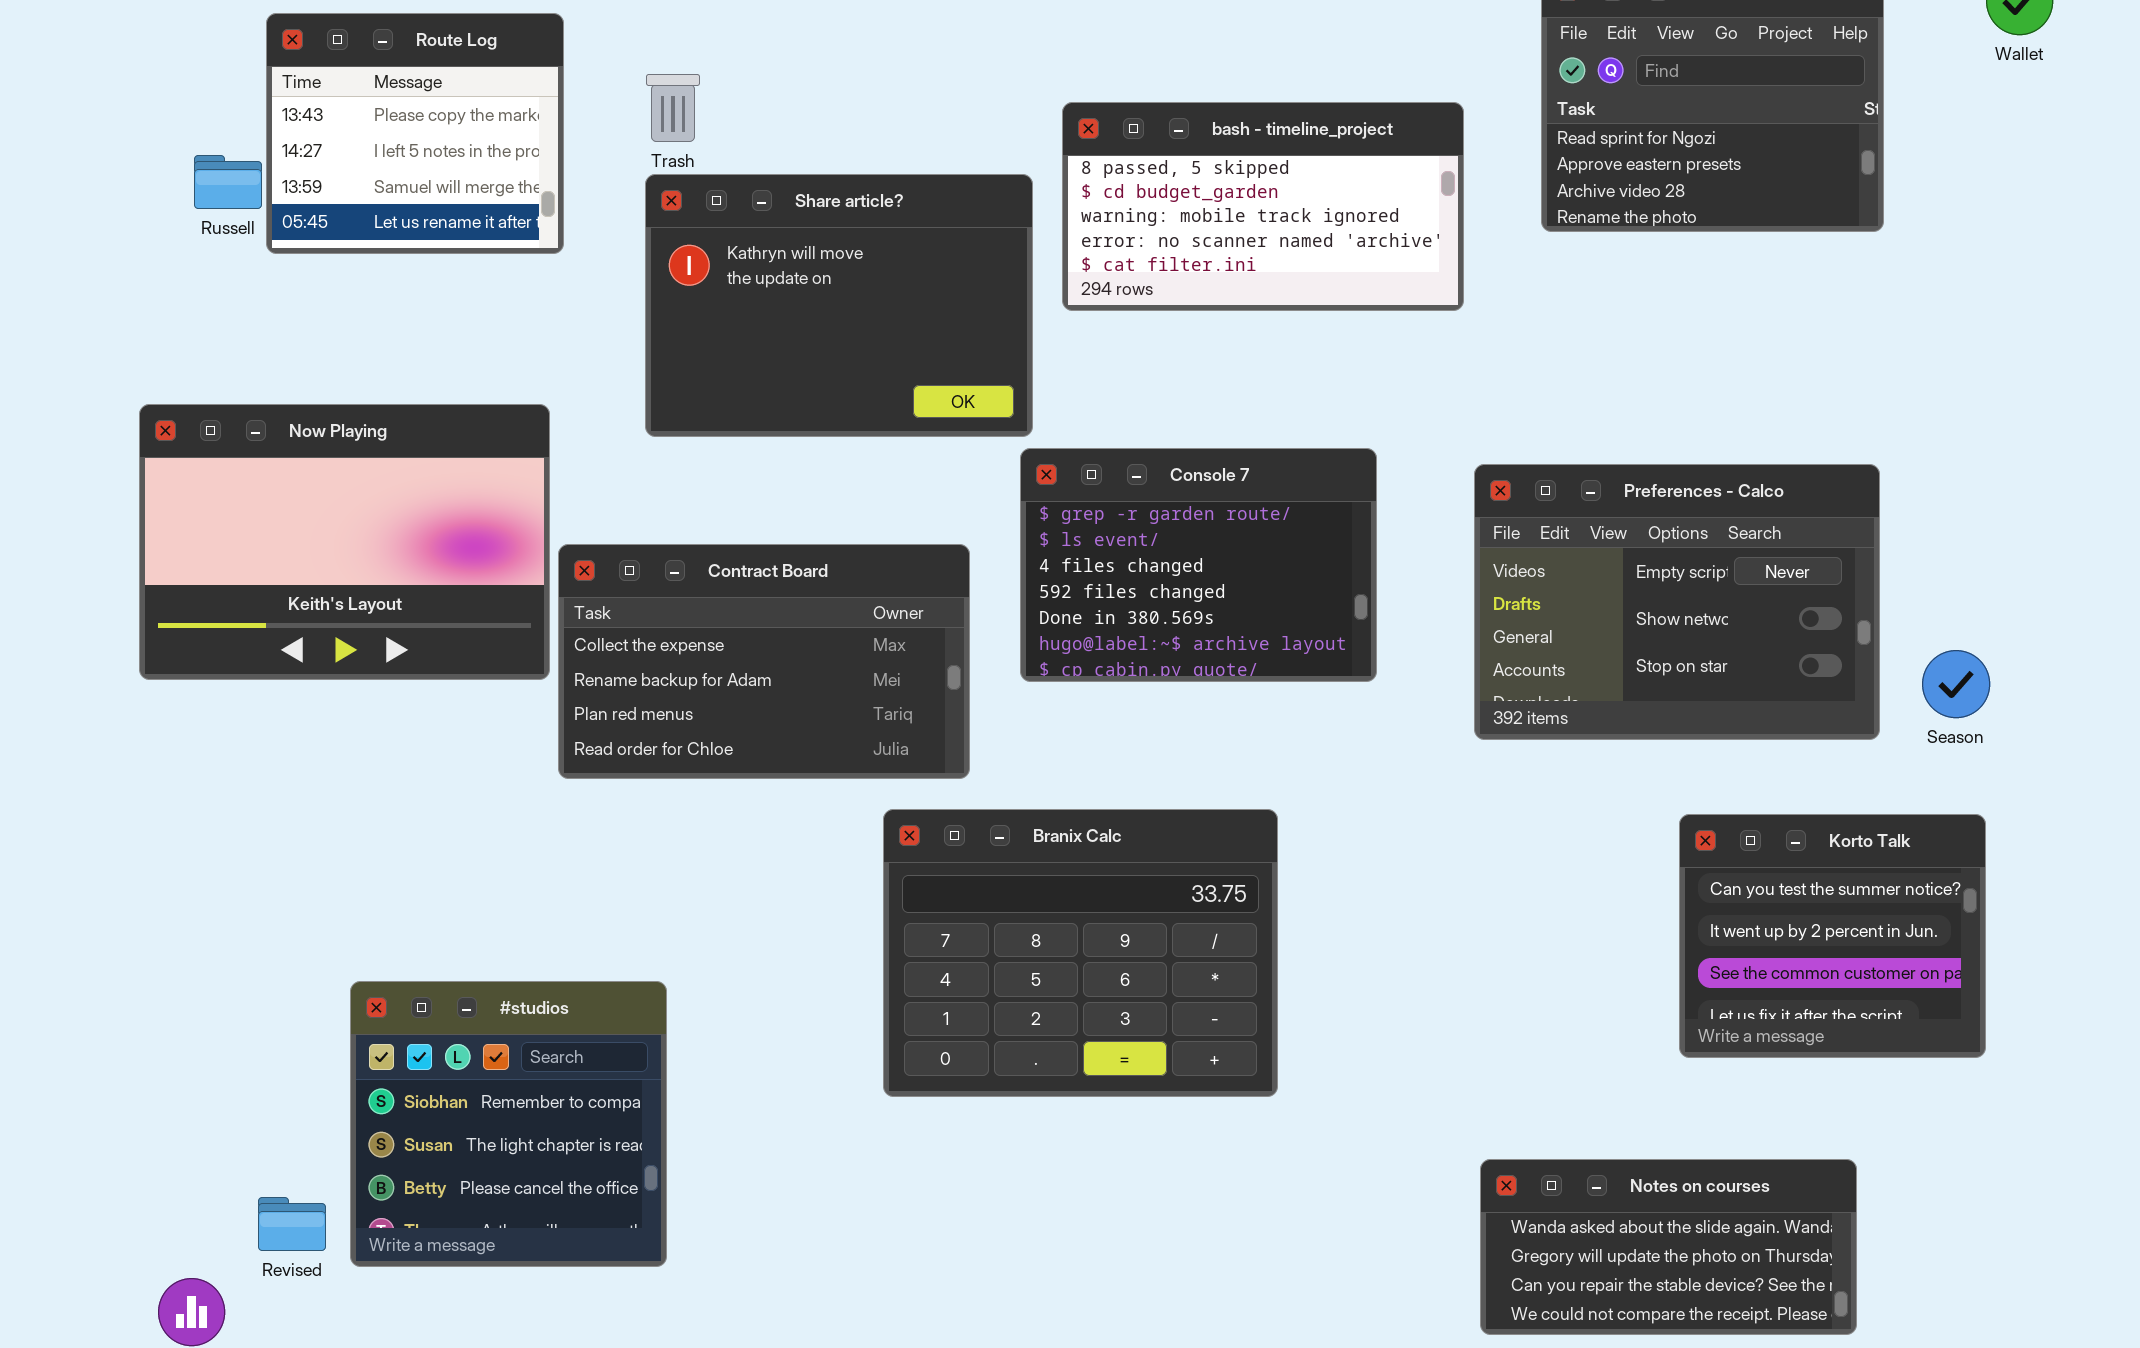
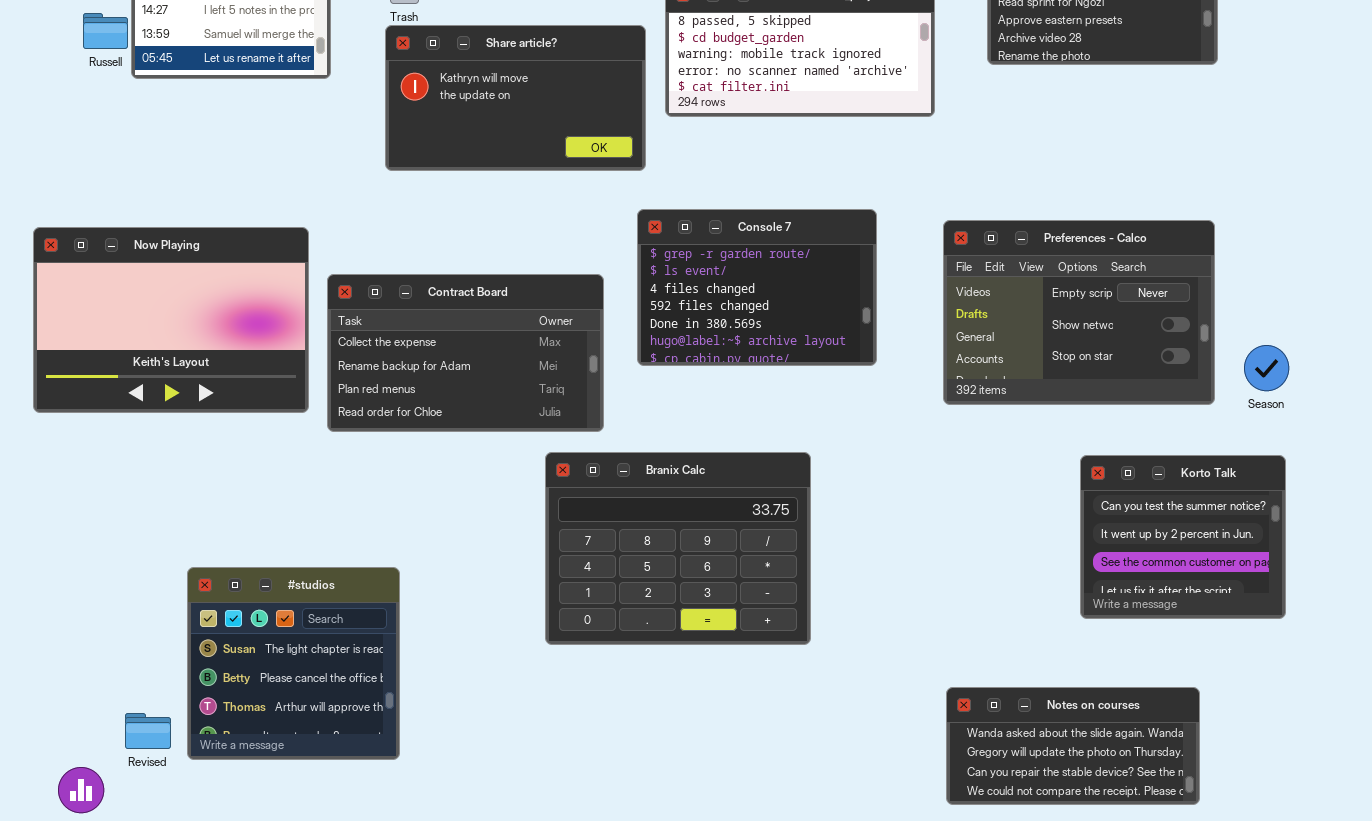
Share article?: [645,174,1033,437] -> [385,25,646,171], resized
Now Playing: [139,404,550,680] -> [33,227,309,413], moved
#studios: [350,981,667,1267] -> [187,567,400,760], scrolled down 1 row

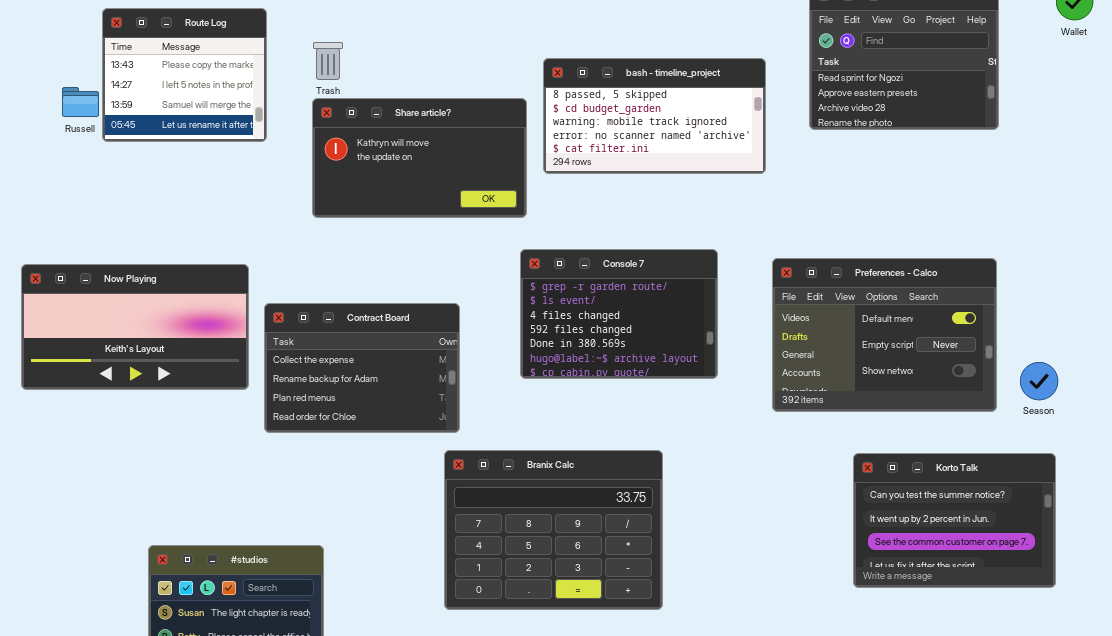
Preferences - Calco: [943,220,1215,405] -> [772,258,997,412], scrolled up 1 row
Now Playing: [33,227,309,413] -> [21,264,249,390], resized
Contract Board: [327,274,604,432] -> [264,303,460,433], resized
Korto Talk: [1080,455,1286,619] -> [853,453,1056,588], resized

